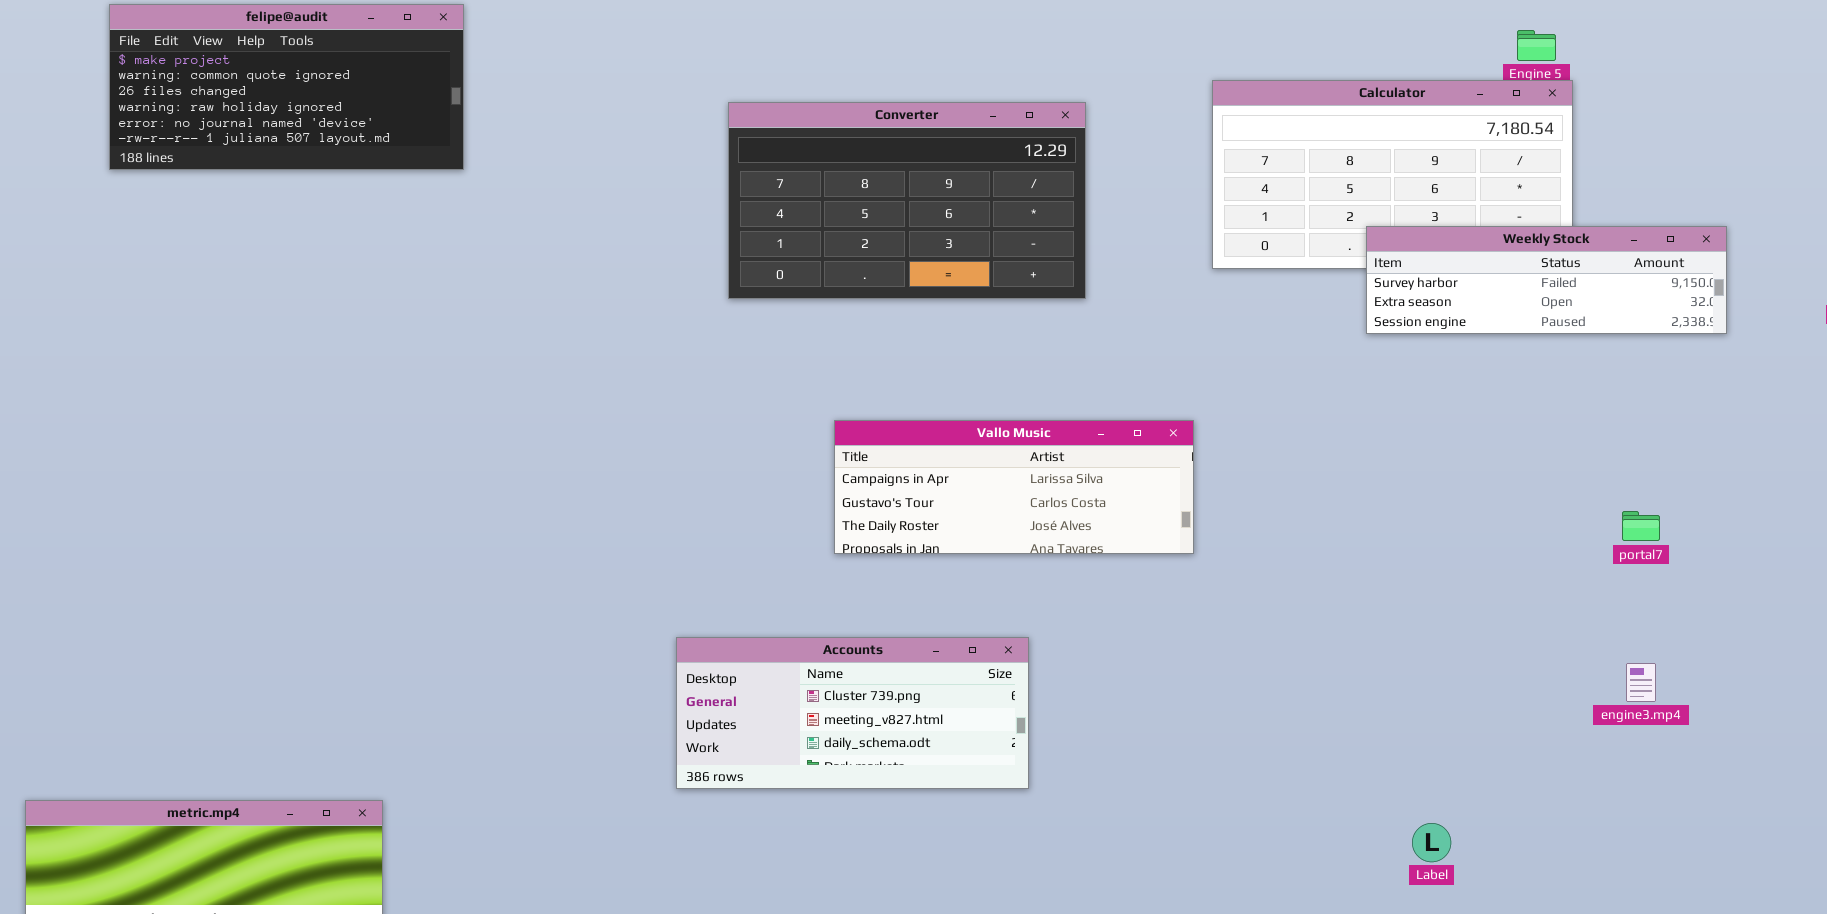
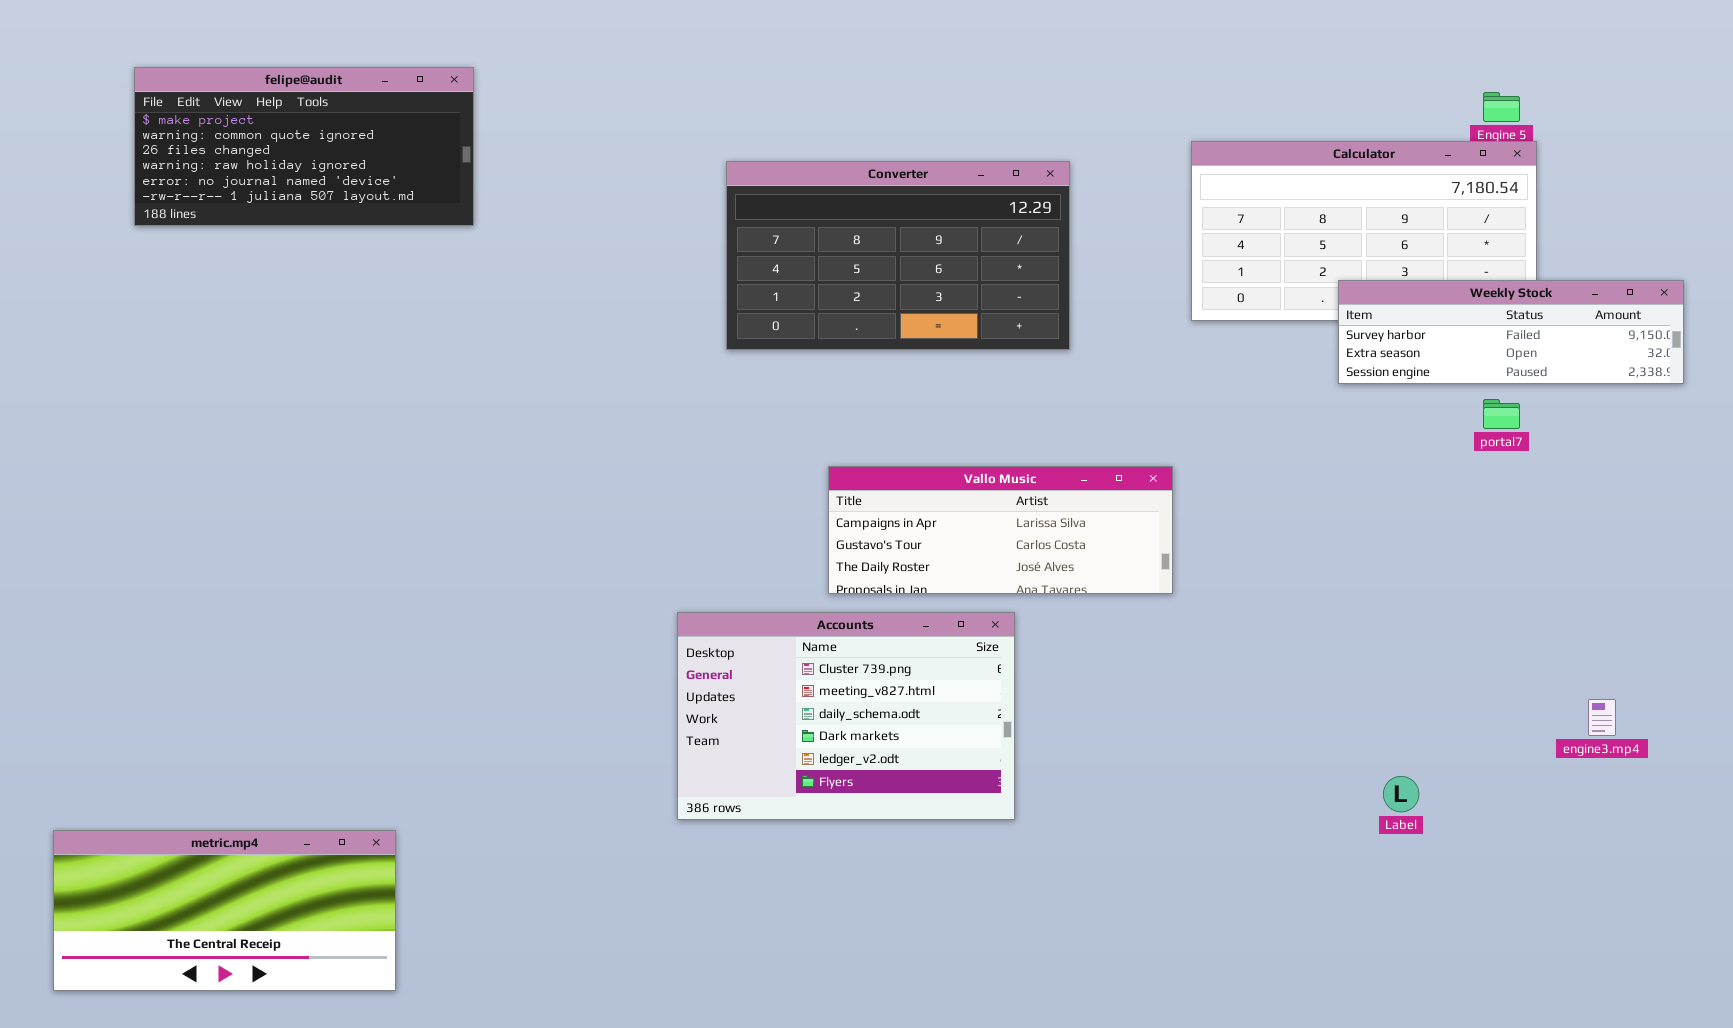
portal7: [1622,511,1660,541] -> [1483,399,1520,429], moved
Accounts: [676,637,1029,789] -> [677,612,1015,820], resized
Label: [1412,823,1451,862] -> [1383,776,1419,812], moved

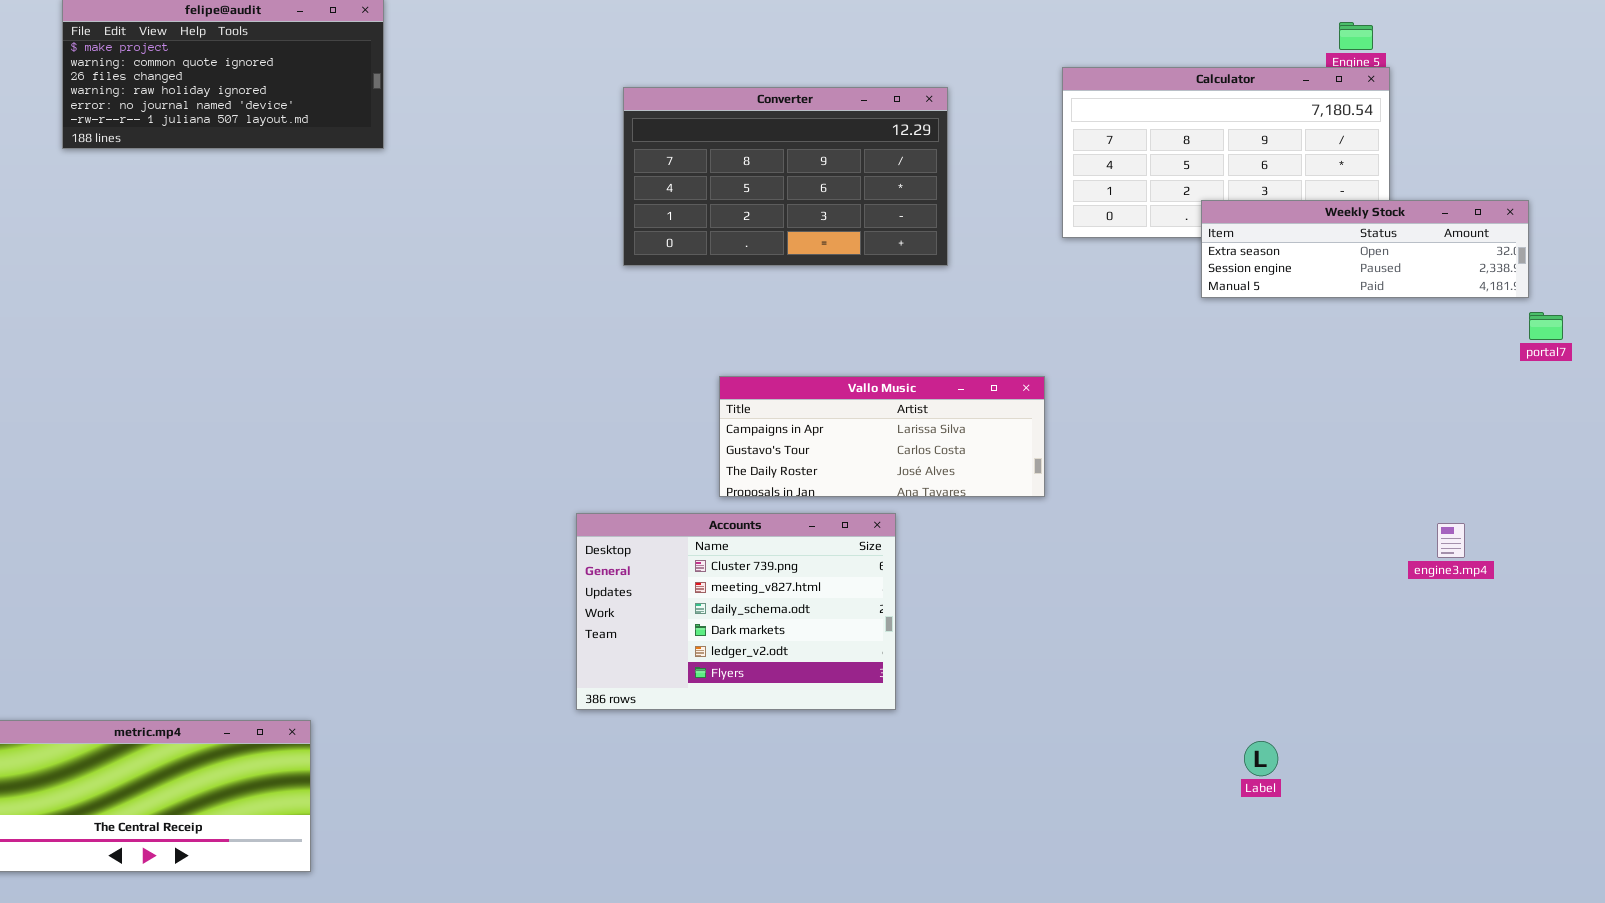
Weekly Stock: [1338,280,1684,384] -> [1201,200,1529,298], scrolled down 1 row
portal7: [1483,399,1520,429] -> [1529,312,1563,340], moved
engine3.mp4: [1588,699,1616,736] -> [1437,523,1465,558], moved
Label: [1383,776,1419,812] -> [1244,741,1278,776], moved

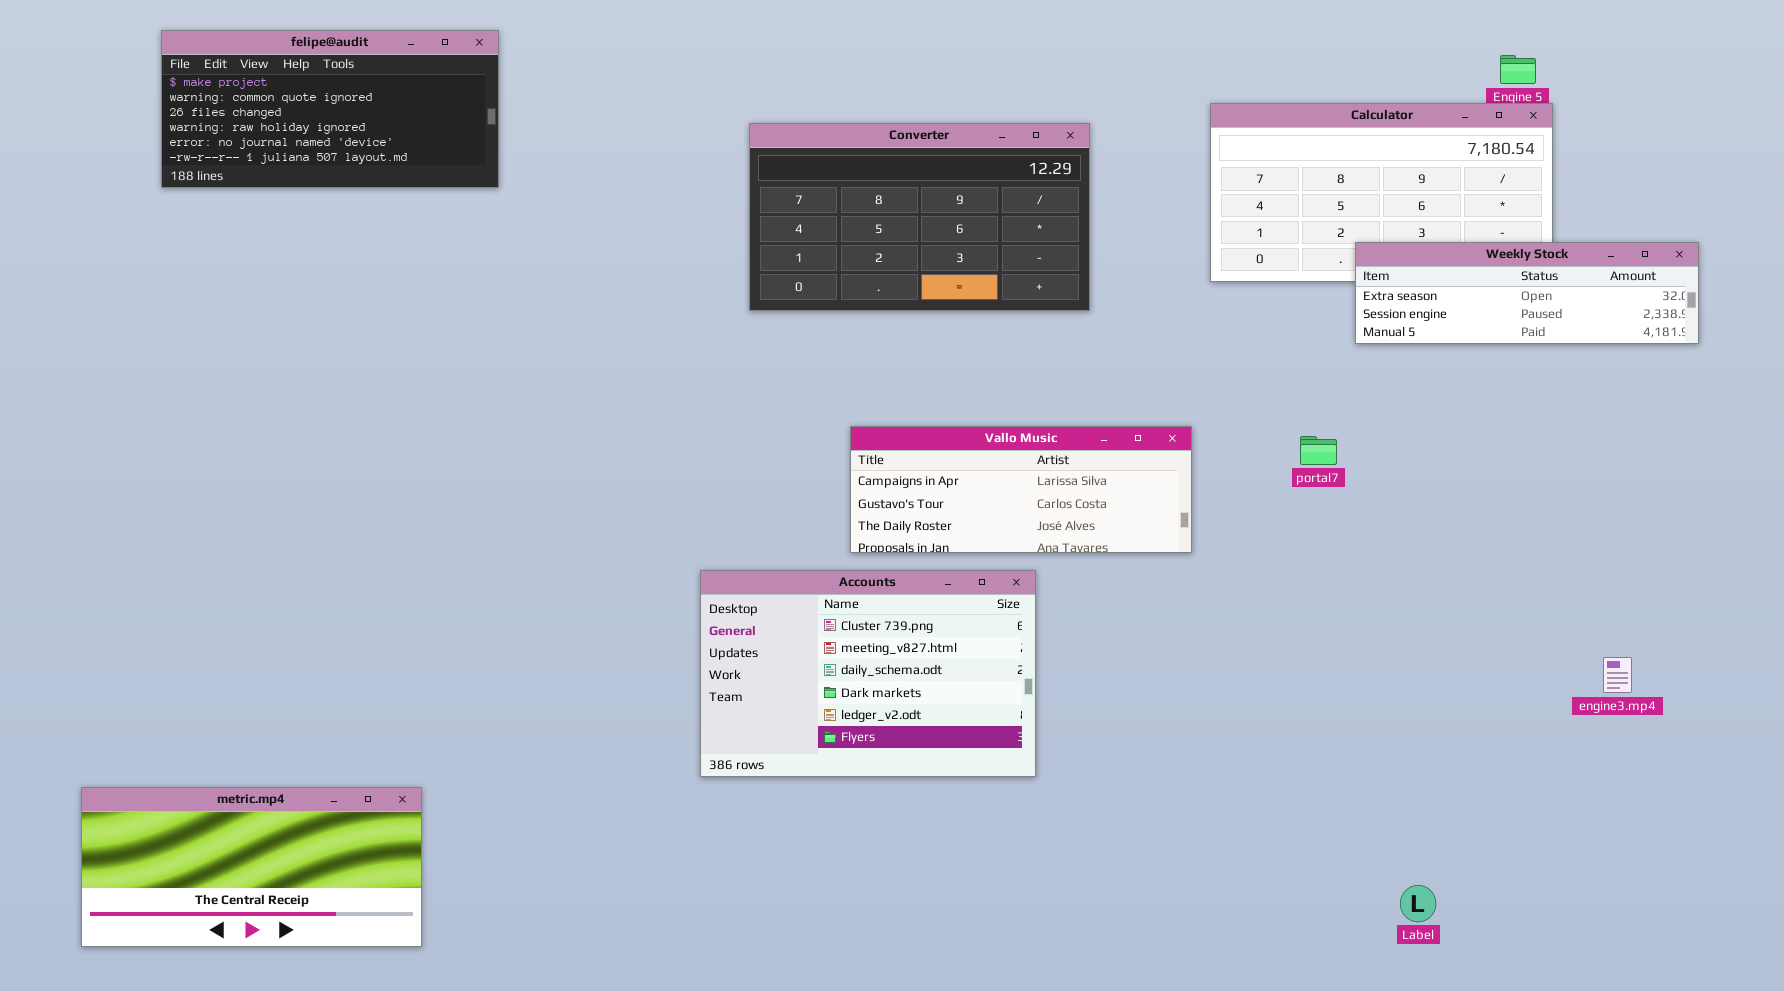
portal7: [1529,312,1563,340] -> [1300,436,1337,465], moved
engine3.mp4: [1437,523,1465,558] -> [1603,657,1632,693], moved
Label: [1244,741,1278,776] -> [1400,885,1436,922], moved

